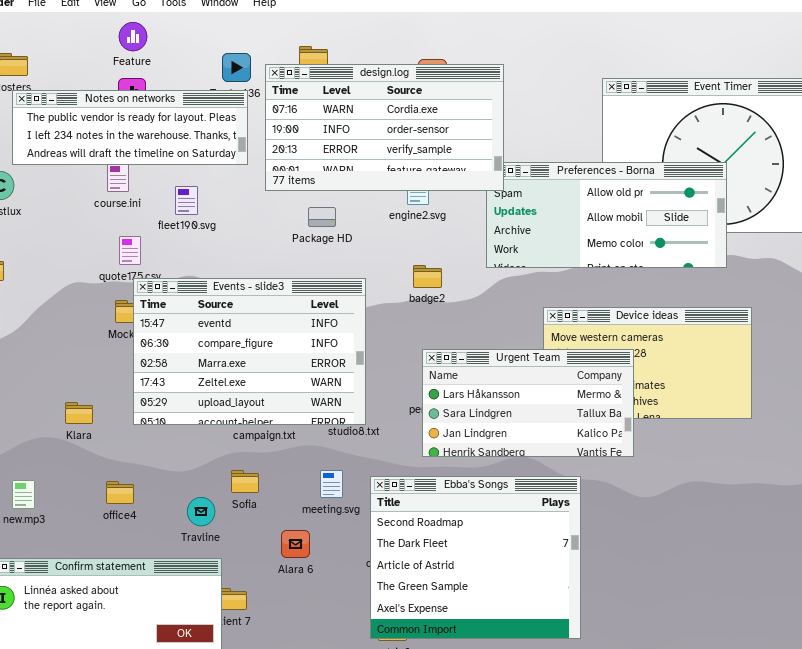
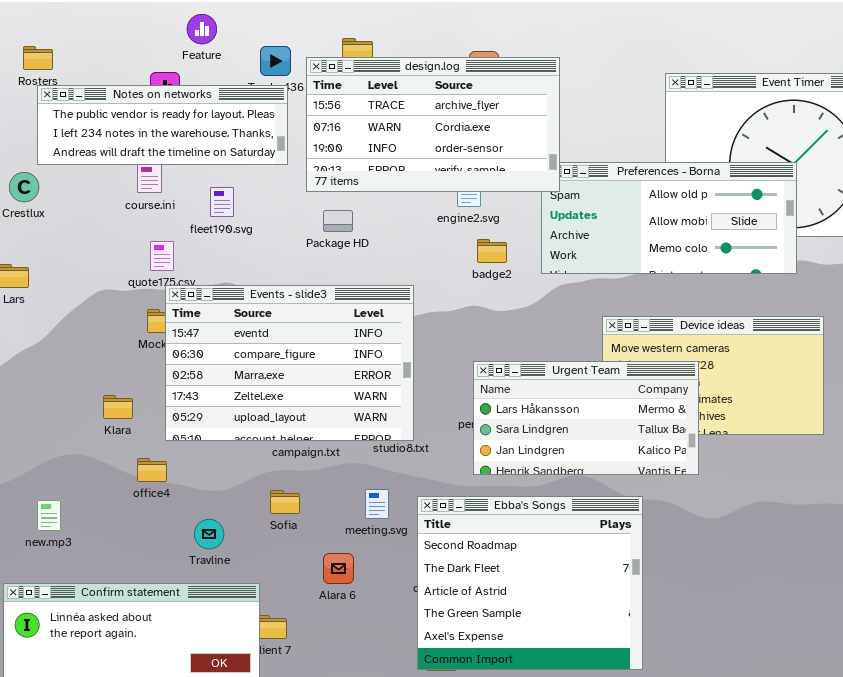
Feature: [119,22,147,51] -> [187,14,217,44], moved
design.log: [265,64,504,191] -> [306,57,560,192], scrolled up 1 row
Package HD: [308,207,336,227] -> [323,210,353,232], moved
badge2: [413,265,442,288] -> [477,239,507,263], moved
Klara: [65,402,93,424] -> [103,395,133,419], moved
office4: [106,481,134,504] -> [137,458,167,482], moved
Travline: [187,497,215,526] -> [194,519,224,549], moved

